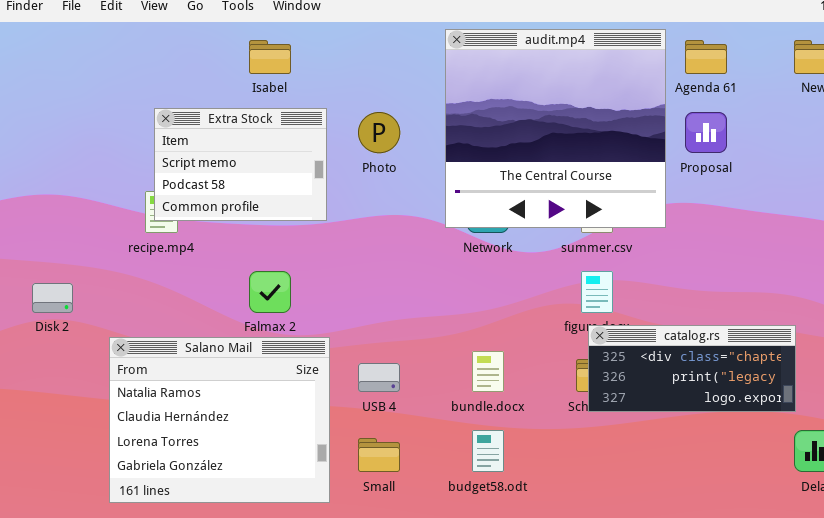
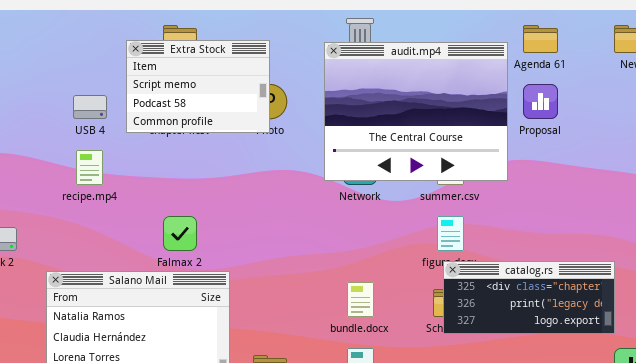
audit.mp4: [445,29,666,228] -> [324,42,508,181], resized
Extra Stock: [154,108,327,221] -> [126,40,270,133], moved
USB 4: [358,363,400,392] -> [73,95,107,119], moved

